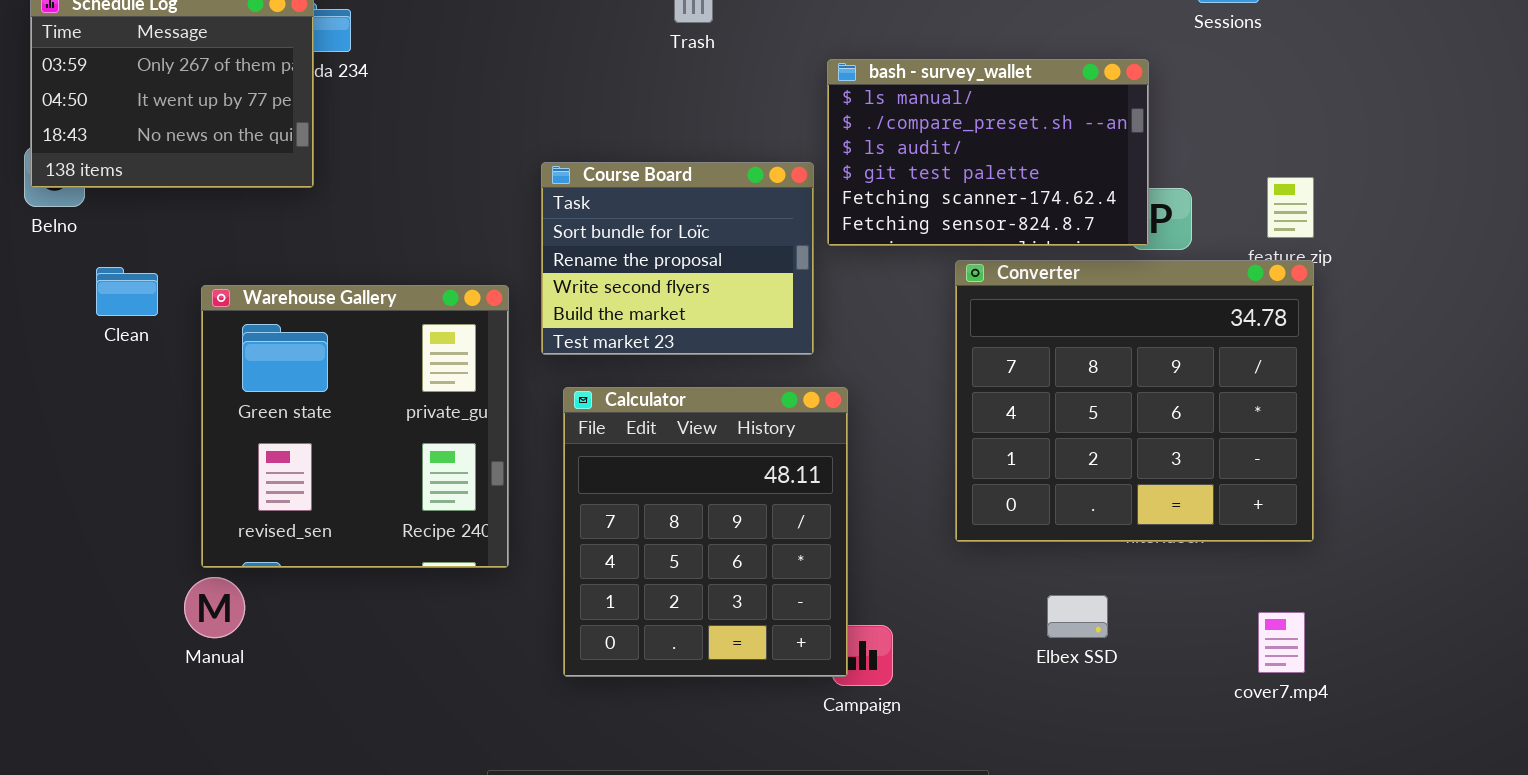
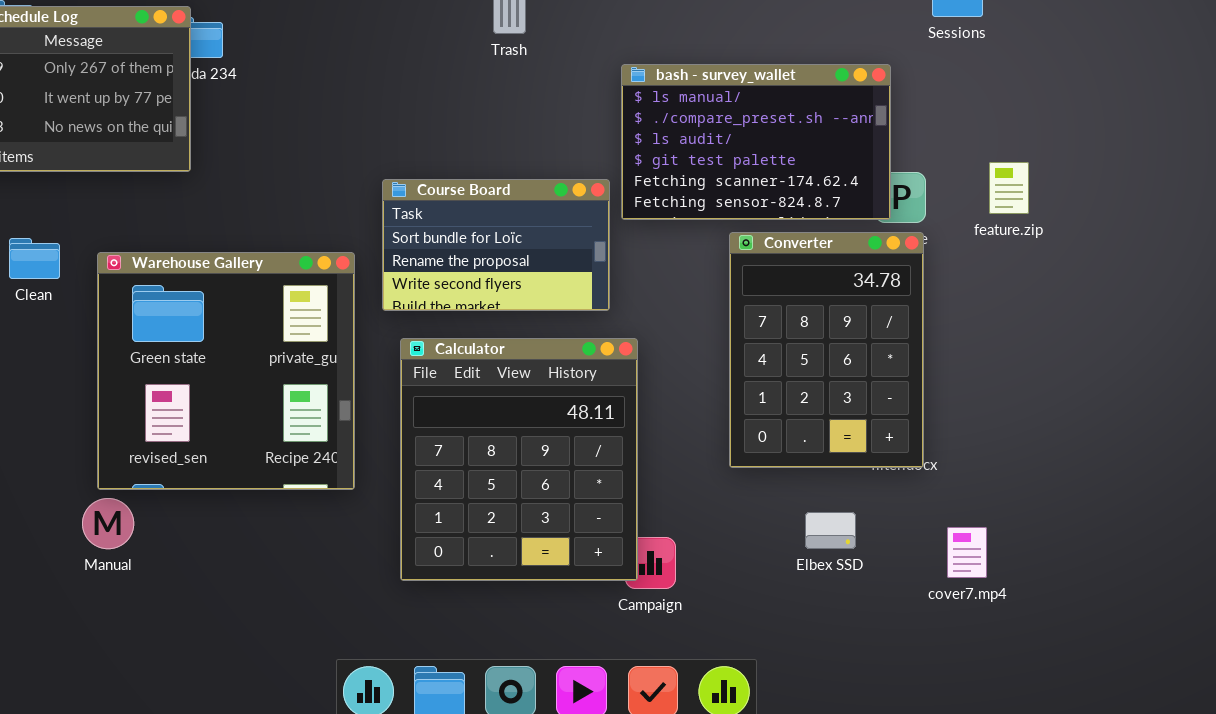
Course Board: [541,162,814,355] -> [382,179,610,311], resized
Converter: [955,260,1314,542] -> [729,232,924,468], resized
cover7.mp4: [1258,612,1305,673] -> [947,527,987,578], moved

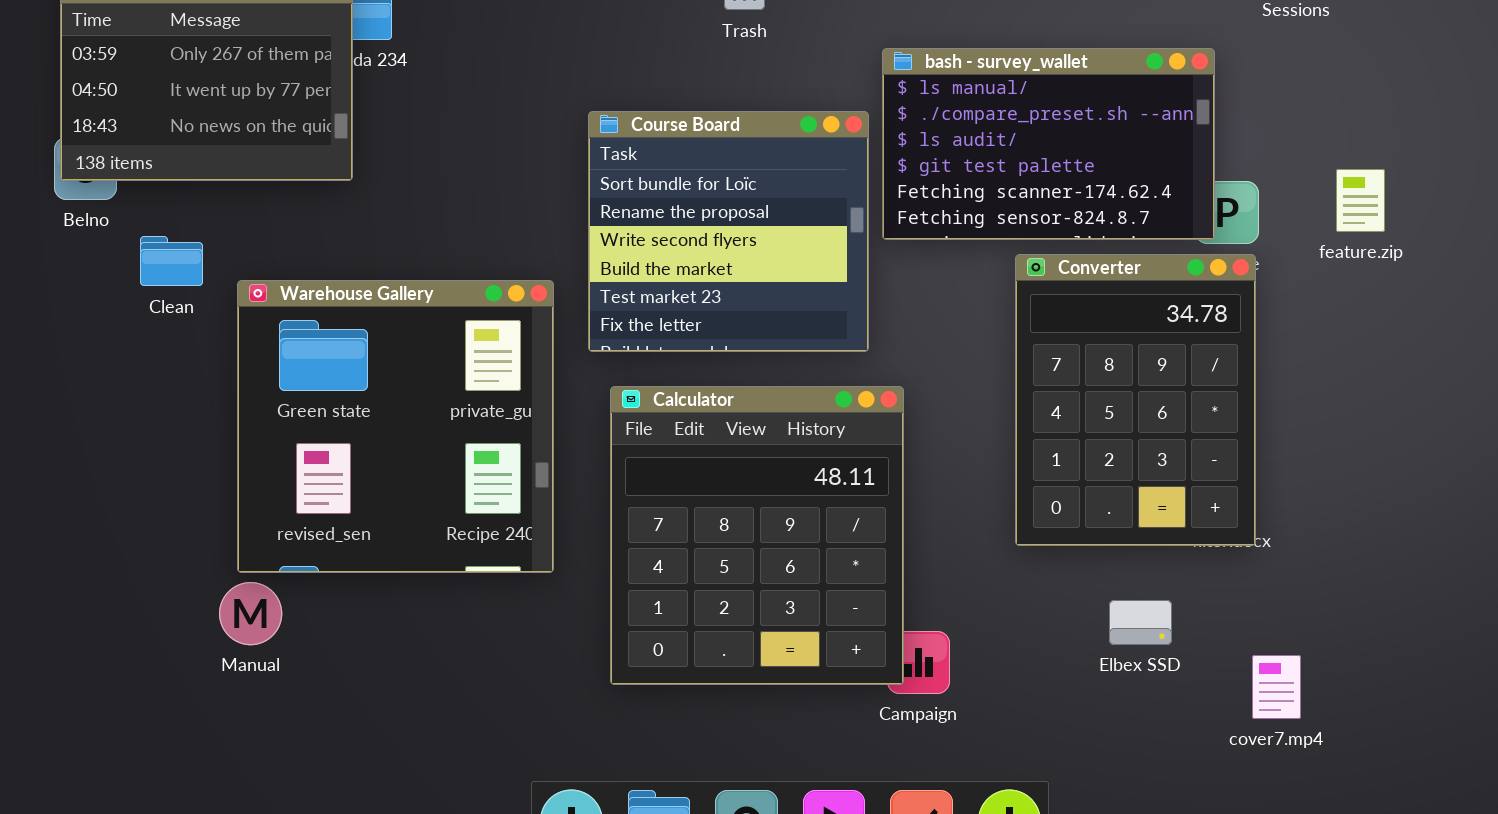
Course Board: [382,179,610,311] -> [588,111,869,352], resized
Clean: [9,238,60,279] -> [140,236,203,286], moved
cover7.mp4: [947,527,987,578] -> [1252,655,1301,719], moved

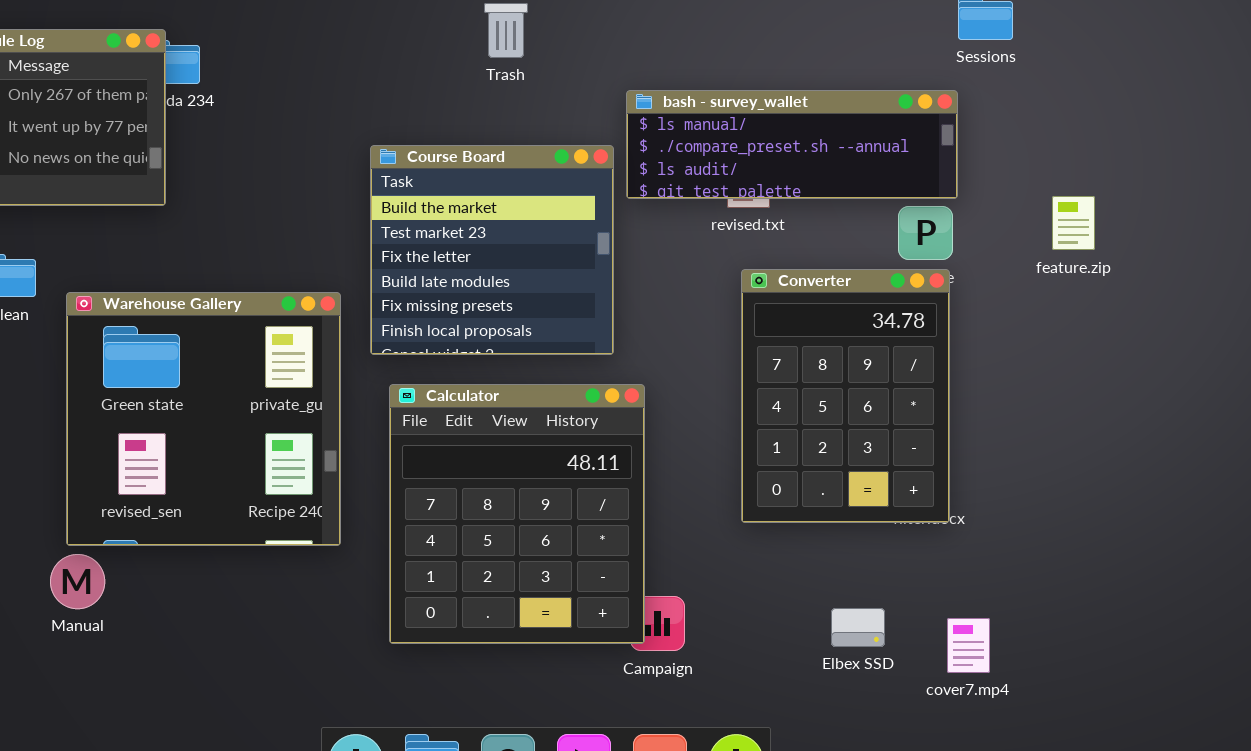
bash - survey_wallet: [882,48,1215,240] -> [626,90,958,199], resized
Course Board: [588,111,869,352] -> [370,145,614,355], scrolled down 3 rows
feature.zip: [1336,169,1385,232] -> [1052,196,1095,250], moved
Elbex SSD: [1109,600,1172,645] -> [831,608,885,647], moved

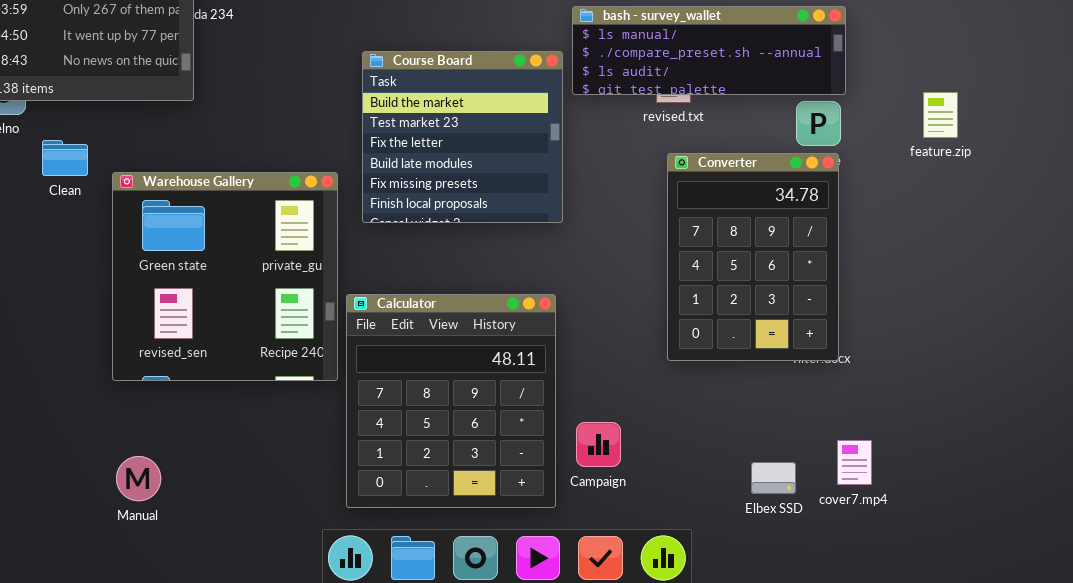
Calculator: [389,384,645,644] -> [346,294,556,508], moved
Manual: [50,554,105,609] -> [116,456,161,501], moved
Elbex SSD: [831,608,885,647] -> [751,462,796,494], moved

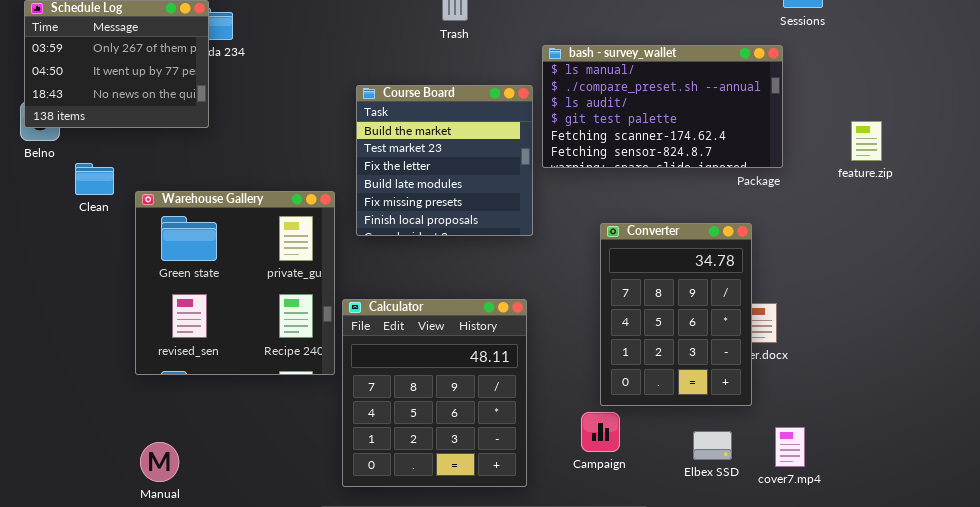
bash - survey_wallet: [572,6,846,95] -> [542,45,783,168], resized
Converter: [667,153,839,361] -> [600,223,752,406], moved
Campaign: [576,422,621,467] -> [581,412,620,452], moved
Elbex SSD: [751,462,796,494] -> [693,431,732,460], moved

